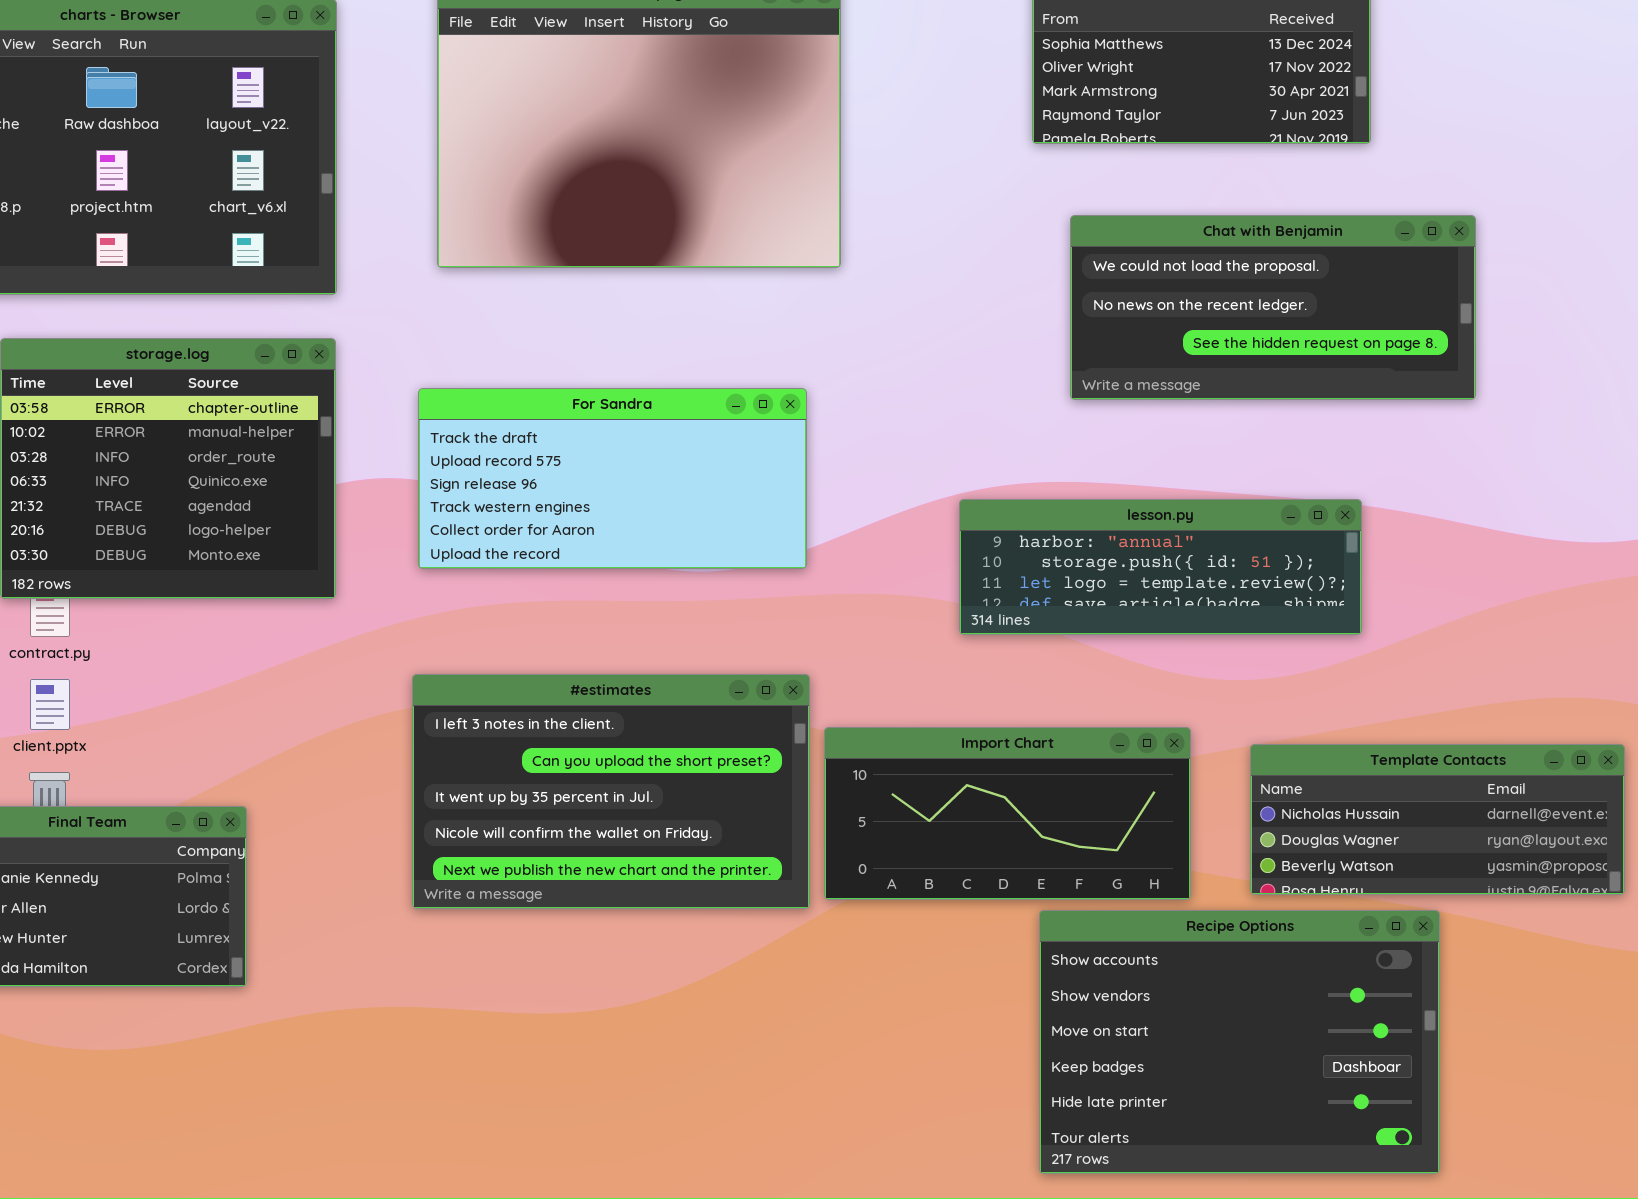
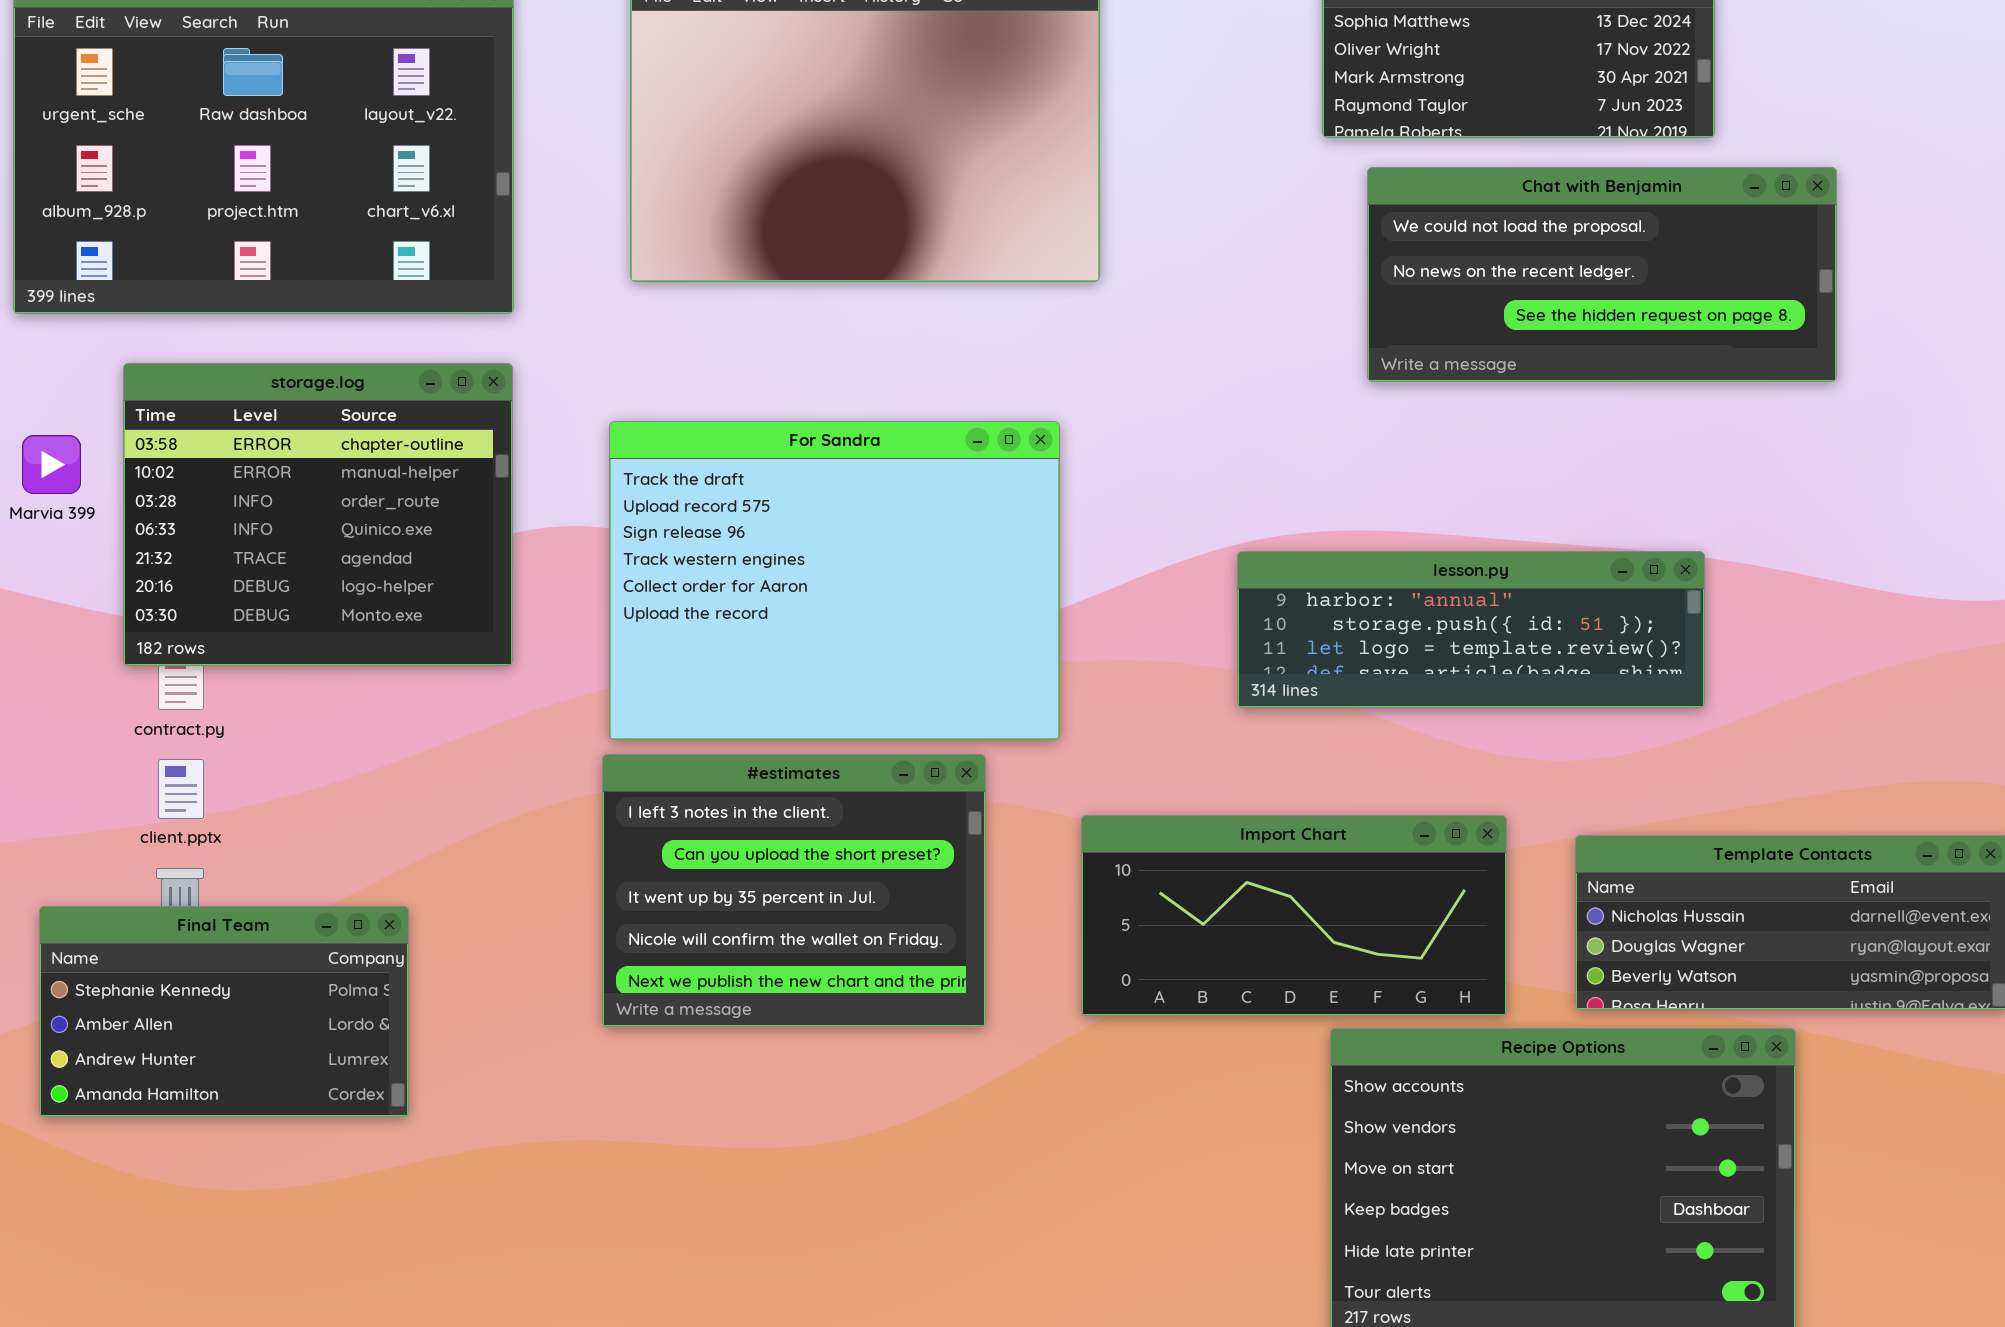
Chat with Benjamin: [1070,215,1476,400] -> [1367,167,1837,382], moved
For Sandra: [418,388,807,569] -> [609,421,1060,740], resized
#estimates: [412,674,810,909] -> [602,754,986,1027], resized

